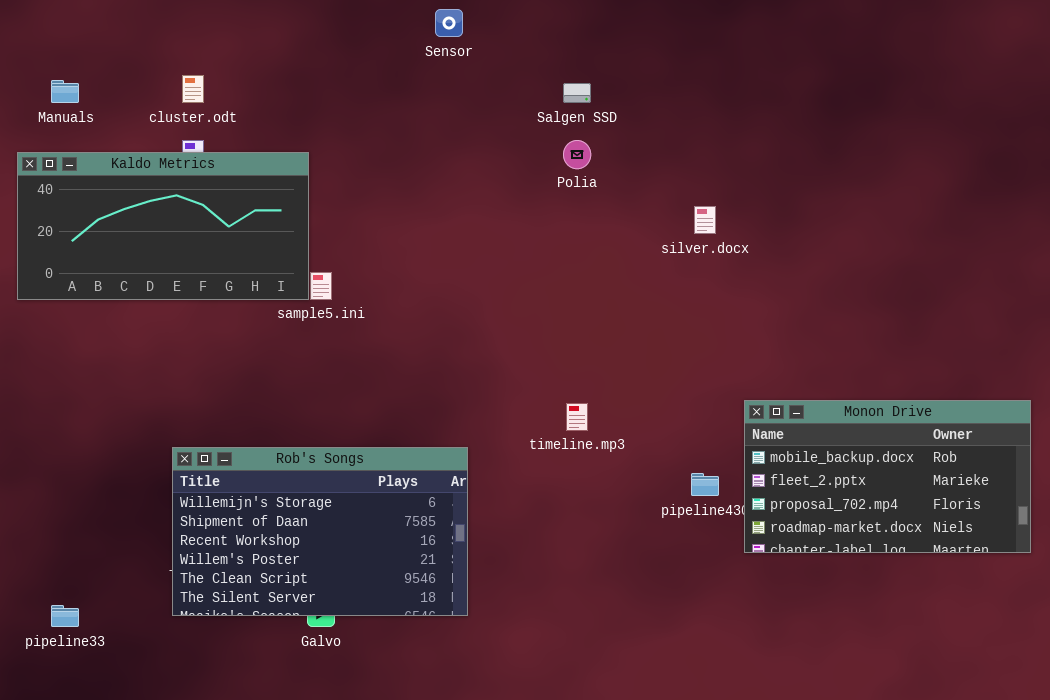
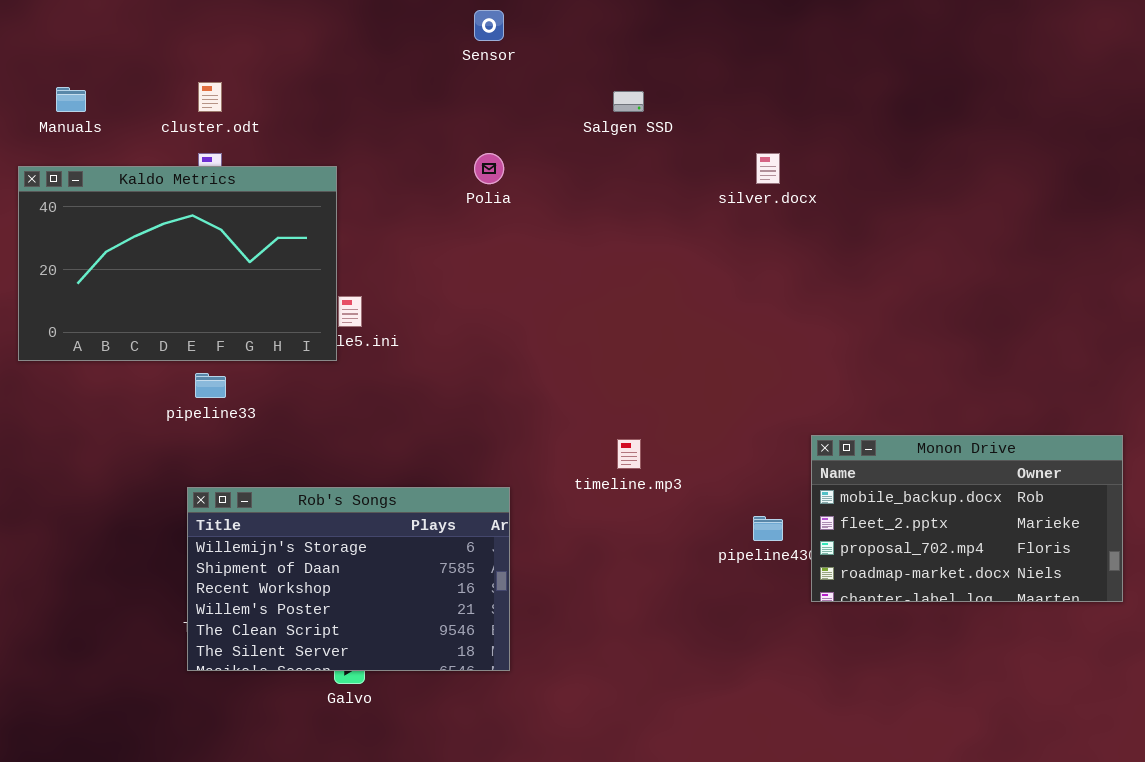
Polia: [563,140,591,169] -> [474,153,504,184], moved
Kaldo Metrics: [17,152,309,300] -> [18,166,337,361], resized
silver.docx: [694,206,716,234] -> [756,153,780,184], moved
pipeline33: [51,605,79,627] -> [195,373,226,398], moved

